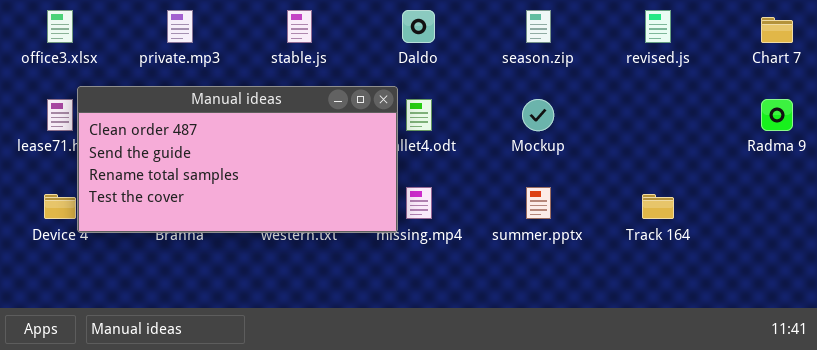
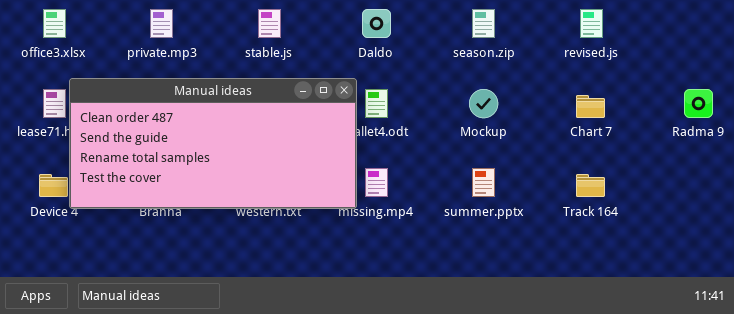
Chart 7: [761,17,793,43] -> [576,95,605,118], moved

